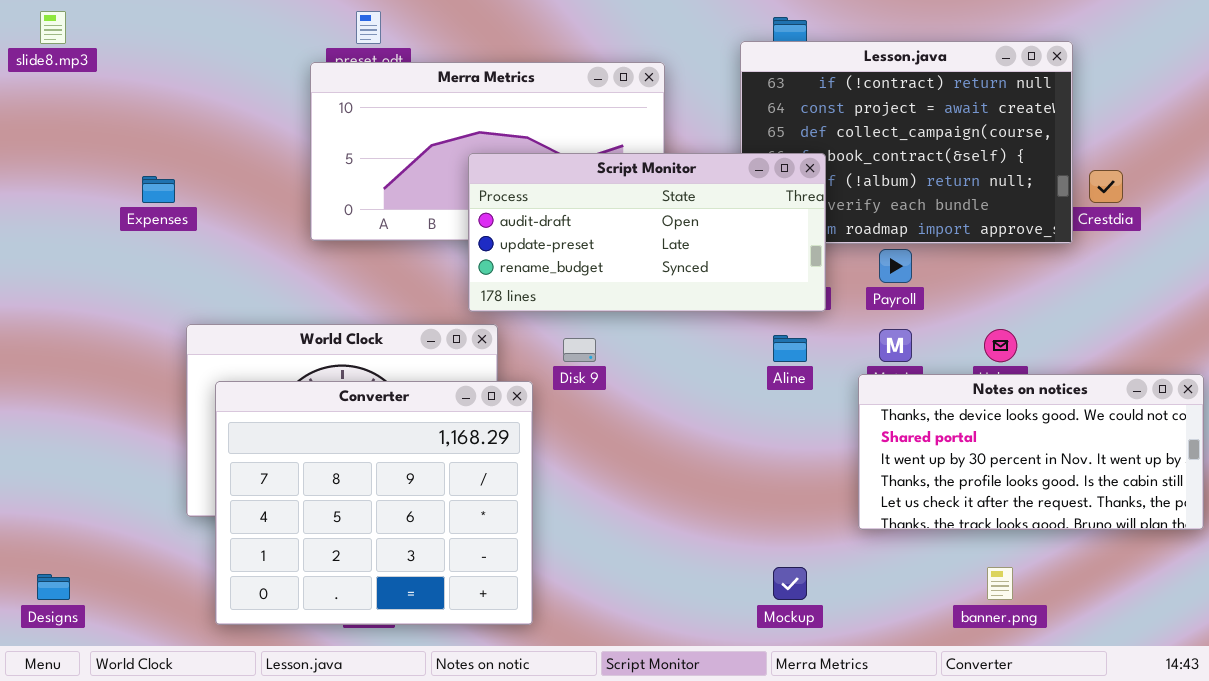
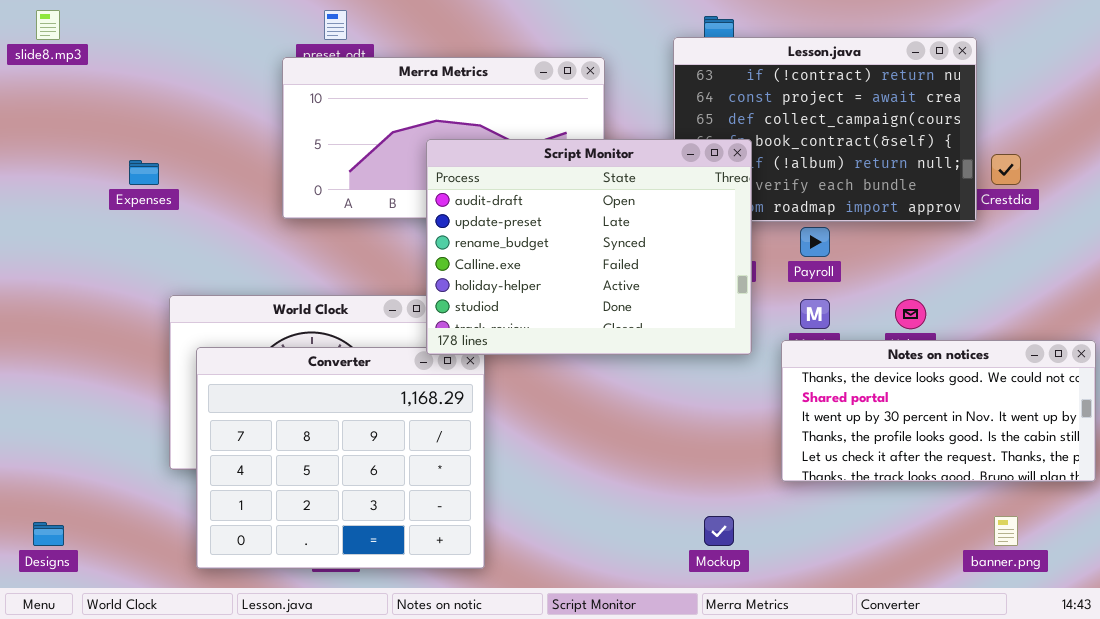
Script Monitor: [468,153,826,312] -> [426,139,752,355], resized
banner.png: [987,567,1013,600] -> [994,516,1018,546], moved

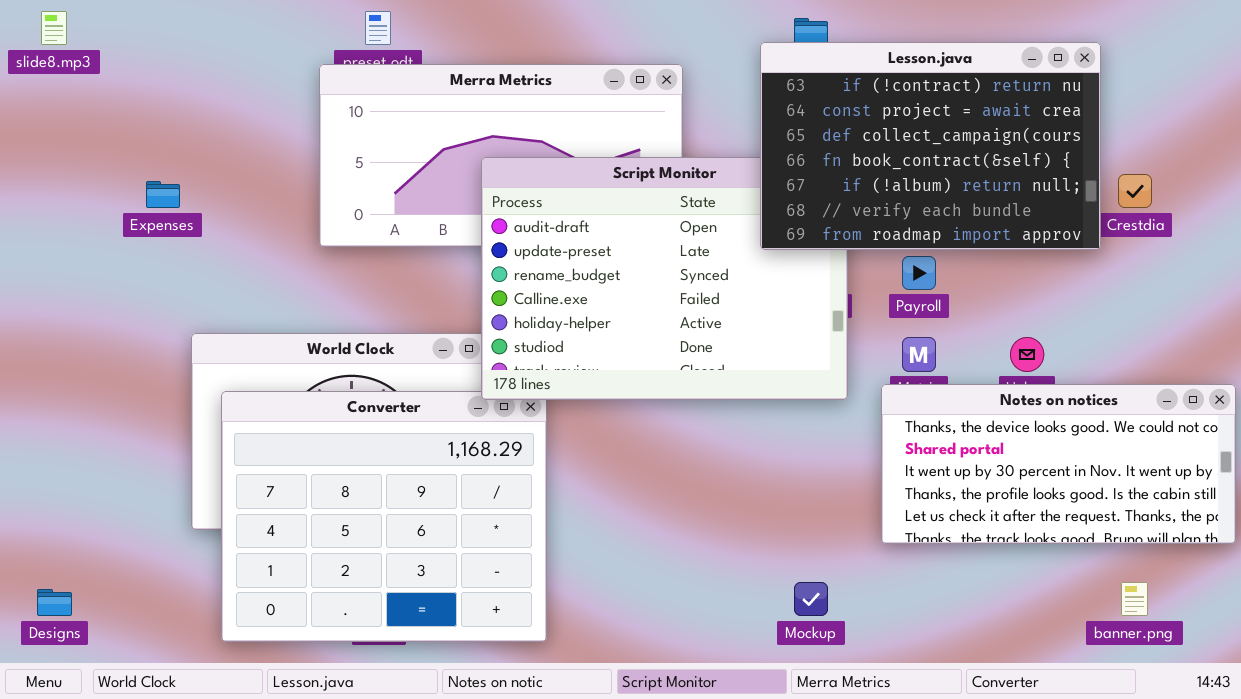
Lesson.java: [673,37,977,222] -> [760,42,1101,250], raised

